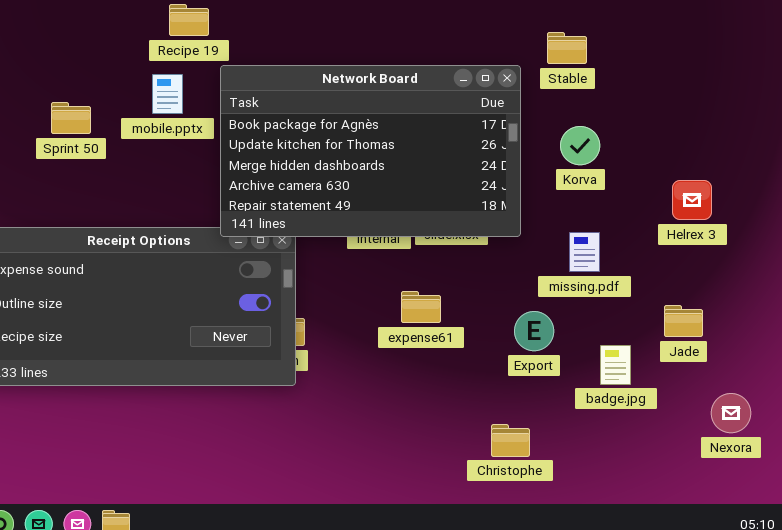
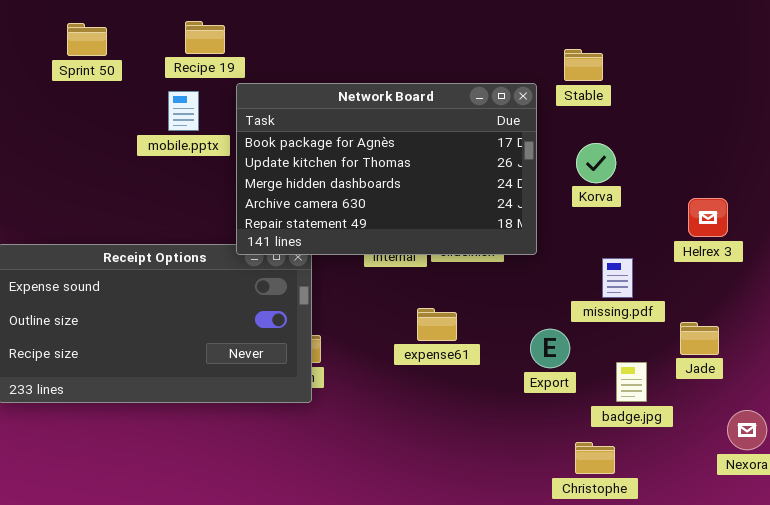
Sprint 50: [51,102,91,134] -> [67,23,107,56], moved
missing.pdf: [569,232,600,272] -> [602,258,633,298], moved
Christophe: [491,424,530,457] -> [575,442,615,474], moved

